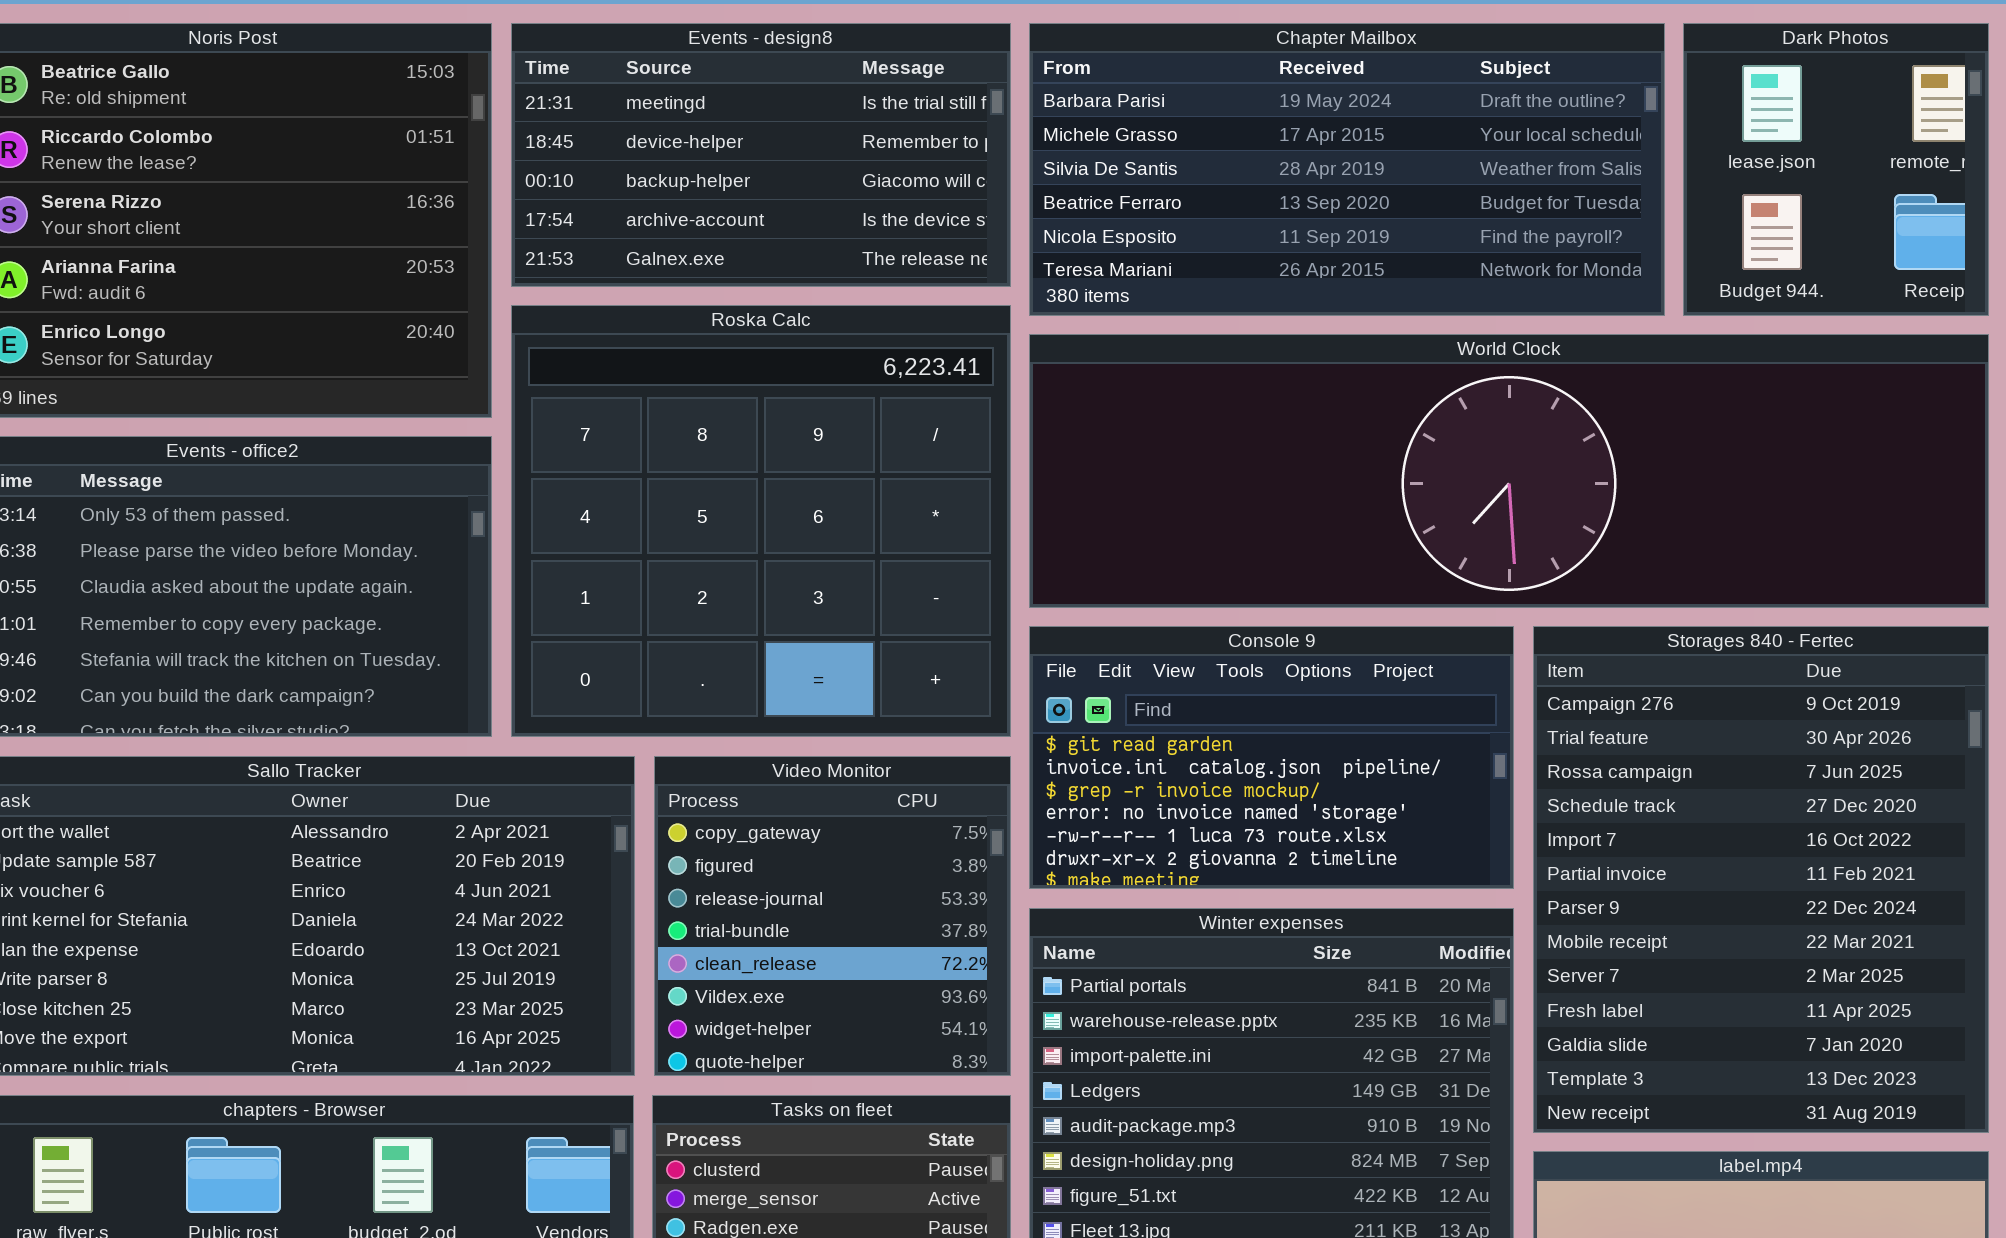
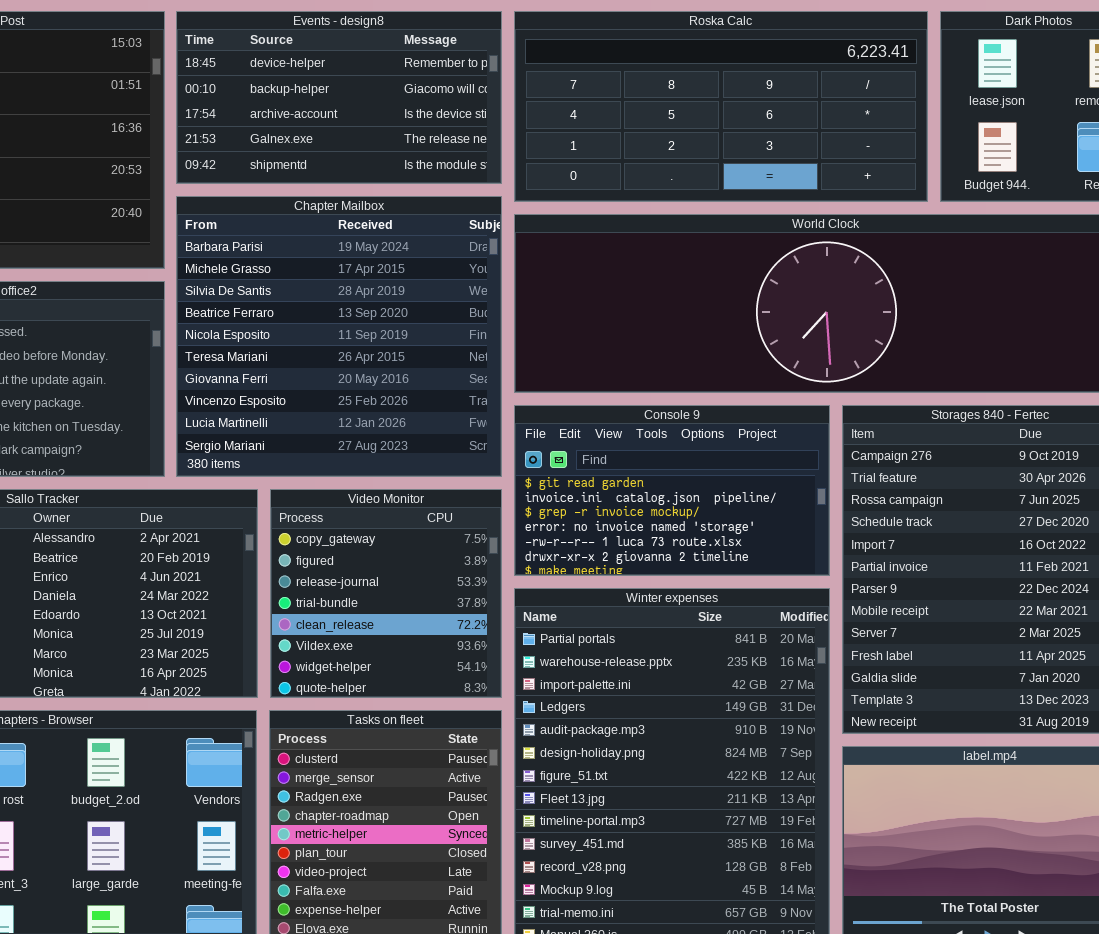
Events - design8: [511,23,1011,287] -> [176,11,502,184], scrolled down 1 row
Chapter Mailbox: [1029,23,1665,316] -> [176,196,502,477], moved, resized
Roska Calc: [511,305,1011,737] -> [514,11,928,202], moved, resized

